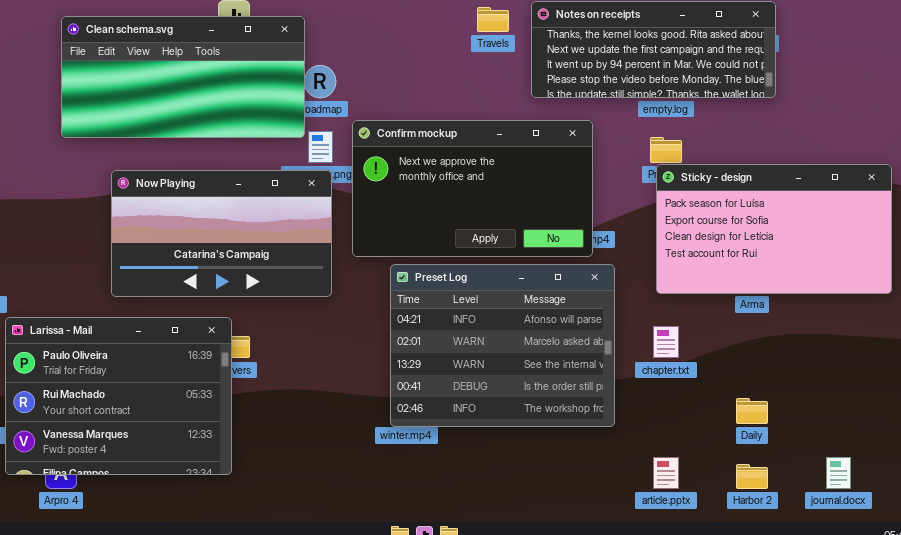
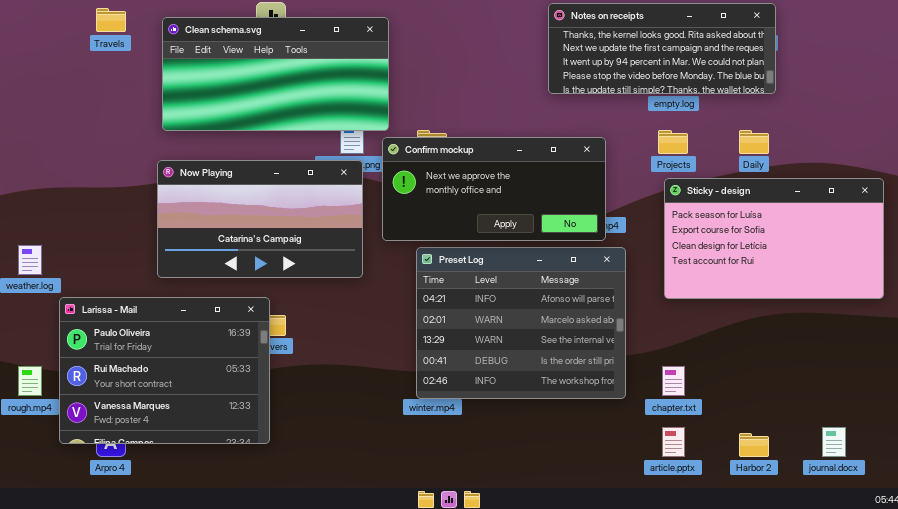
Travels: [477,7,509,32] -> [96,8,126,32], moved
Clean schema.svg: [61,16,305,138] -> [162,17,389,131], moved
Confirm mockup: [352,120,593,257] -> [382,137,606,241], resized
Sticky - design: [656,164,892,294] -> [664,178,884,299], moved
chapter.txt: [653,326,679,358] -> [662,366,685,396], moved
Daily: [736,398,768,424] -> [739,130,769,154], moved

